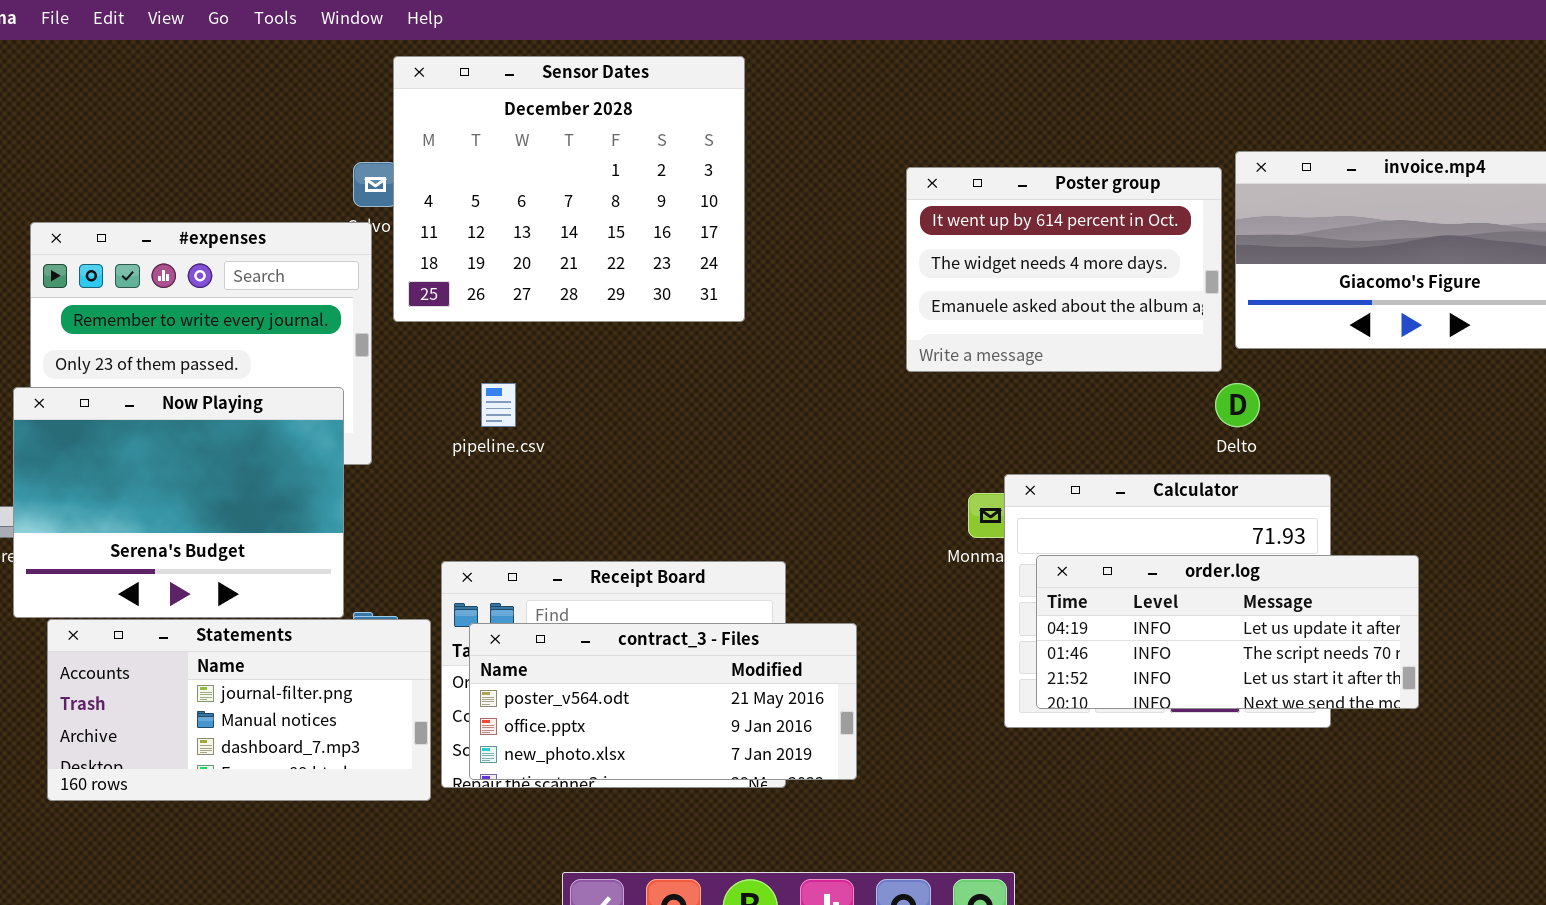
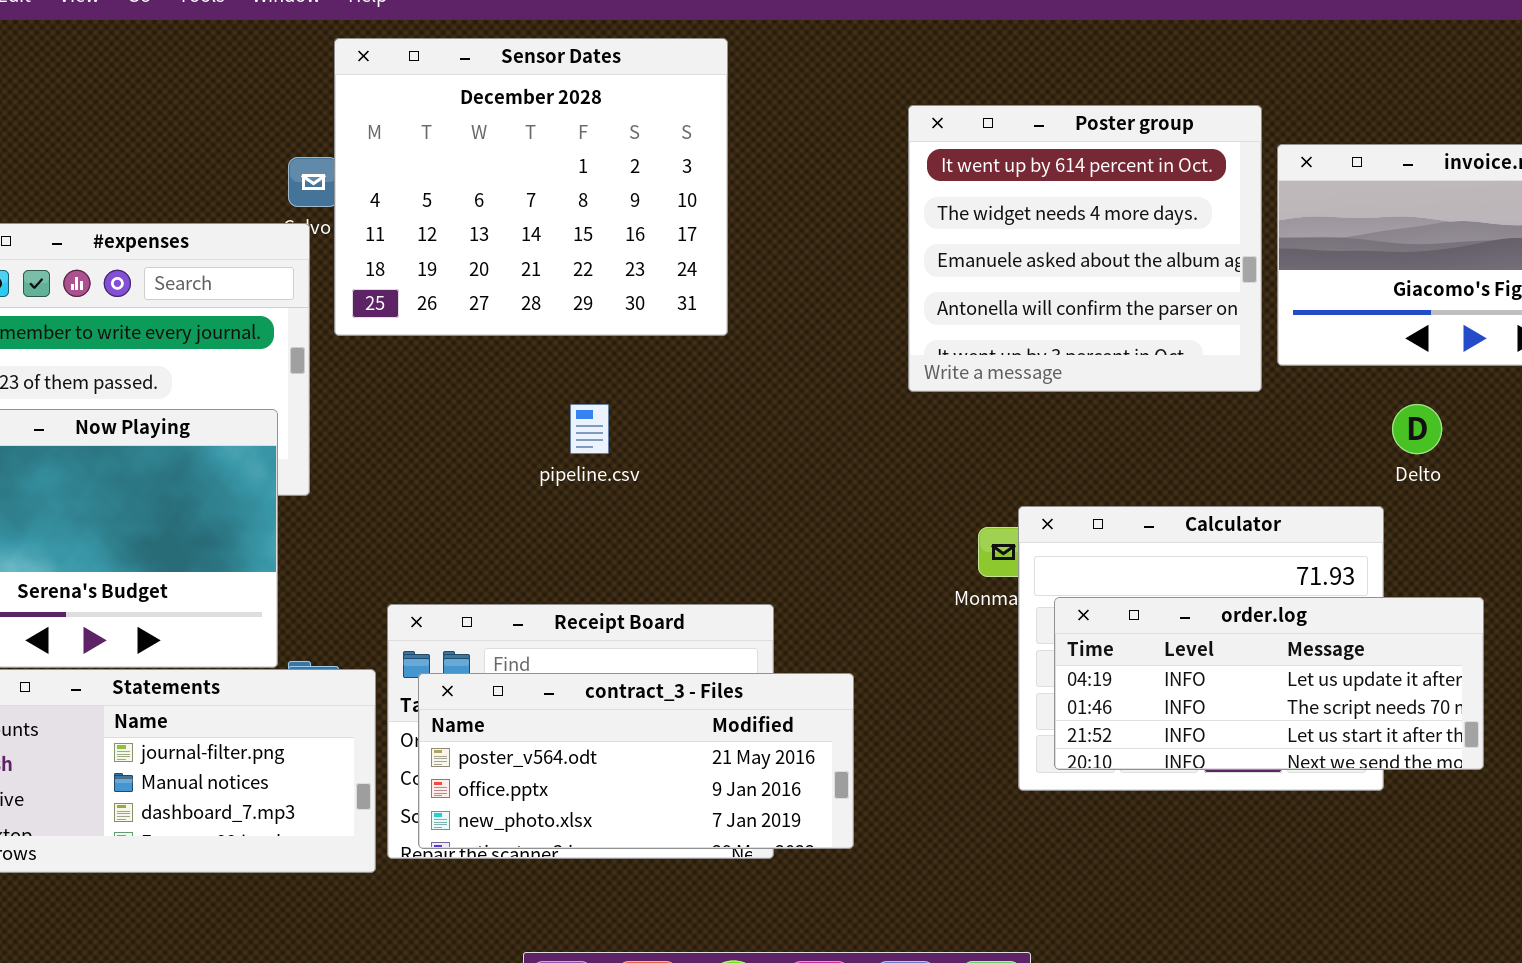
Poster group: [906,167,1222,372] -> [908,105,1262,392], resized
pipeline.csv: [481,383,516,427] -> [570,404,609,454], moved
Delto: [1215,383,1260,427] -> [1392,404,1442,454], moved

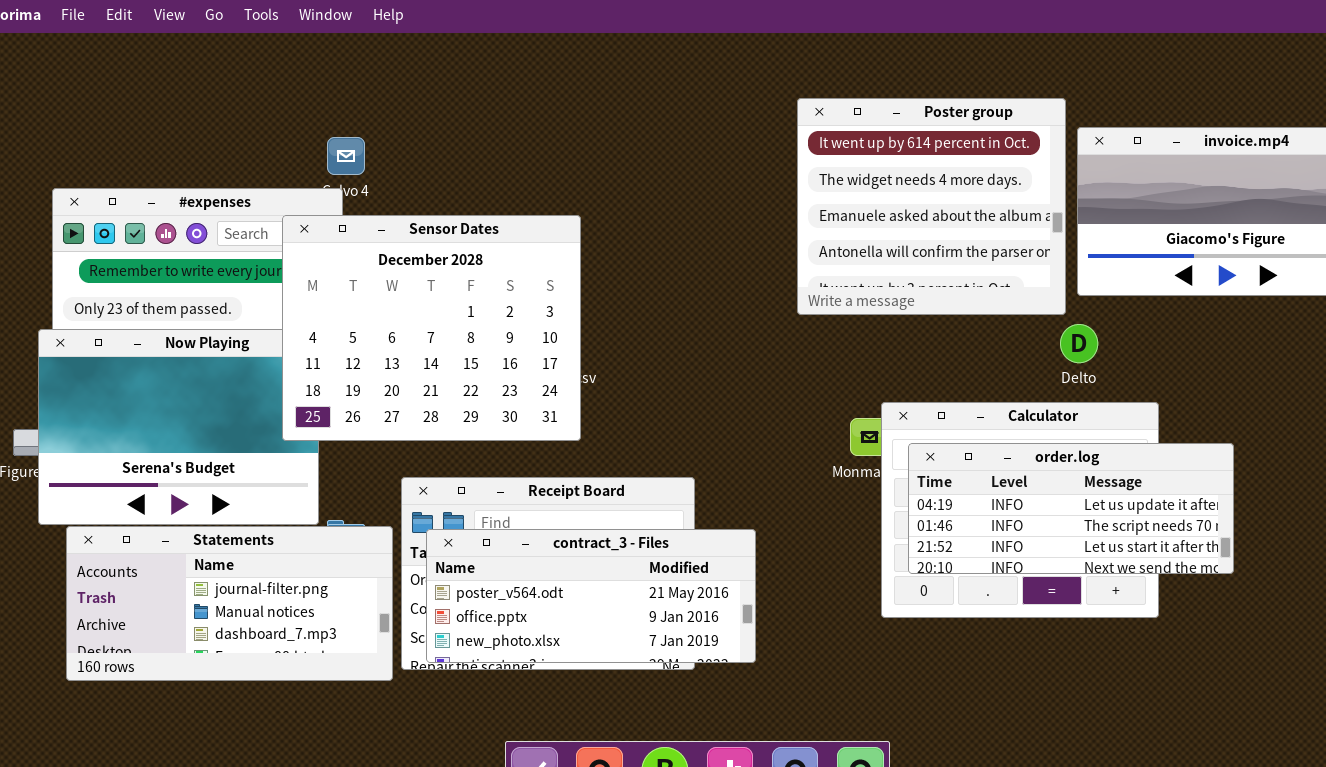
Sensor Dates: [334,38,728,336] -> [282,215,581,441], moved
Delto: [1392,404,1442,454] -> [1060,324,1098,363], moved
order.log: [1054,597,1484,770] -> [908,443,1234,574], moved

